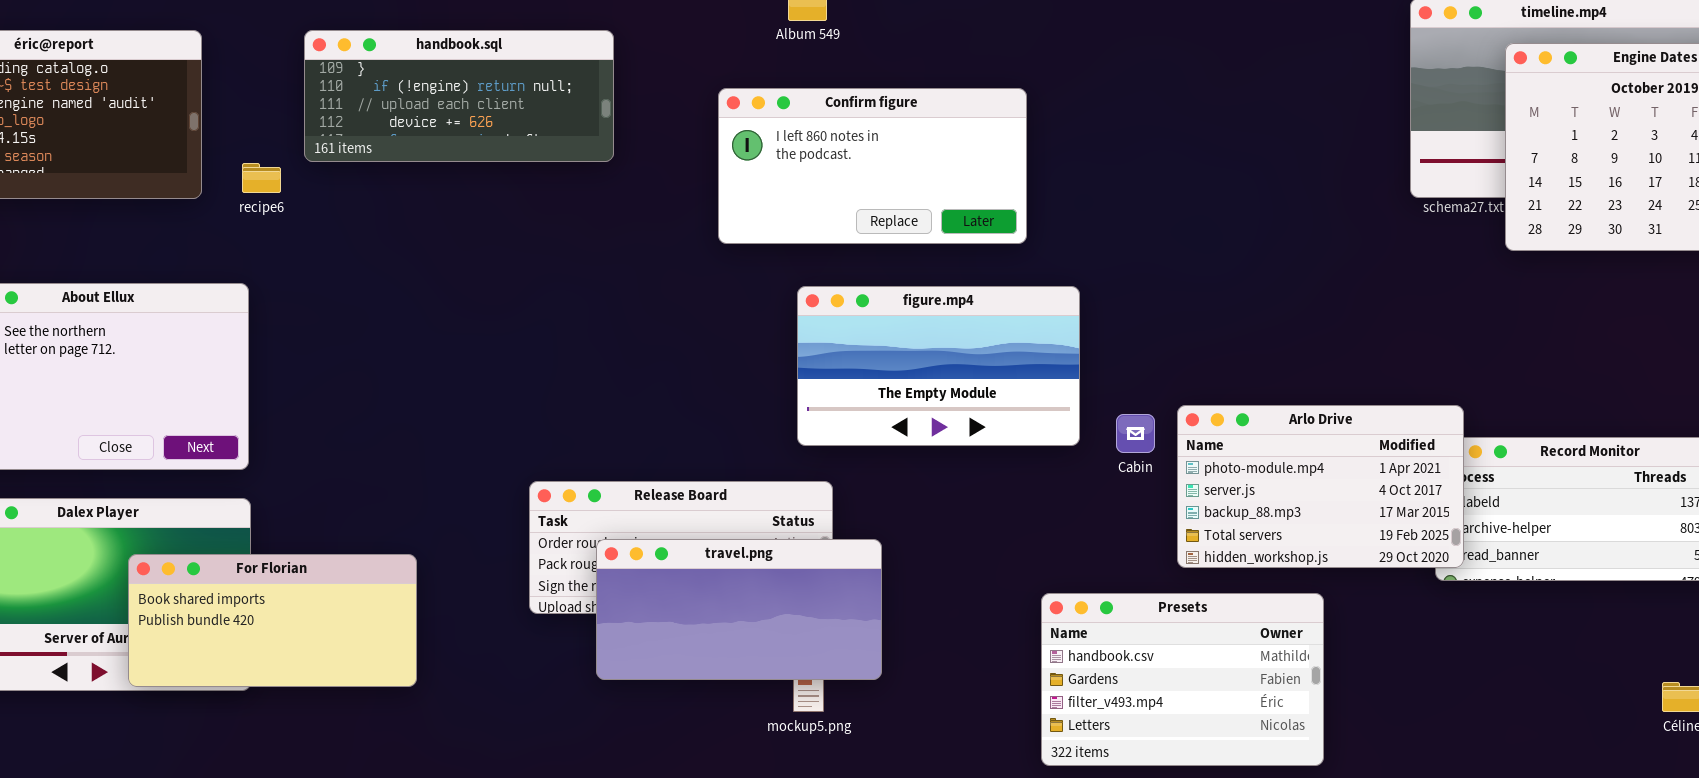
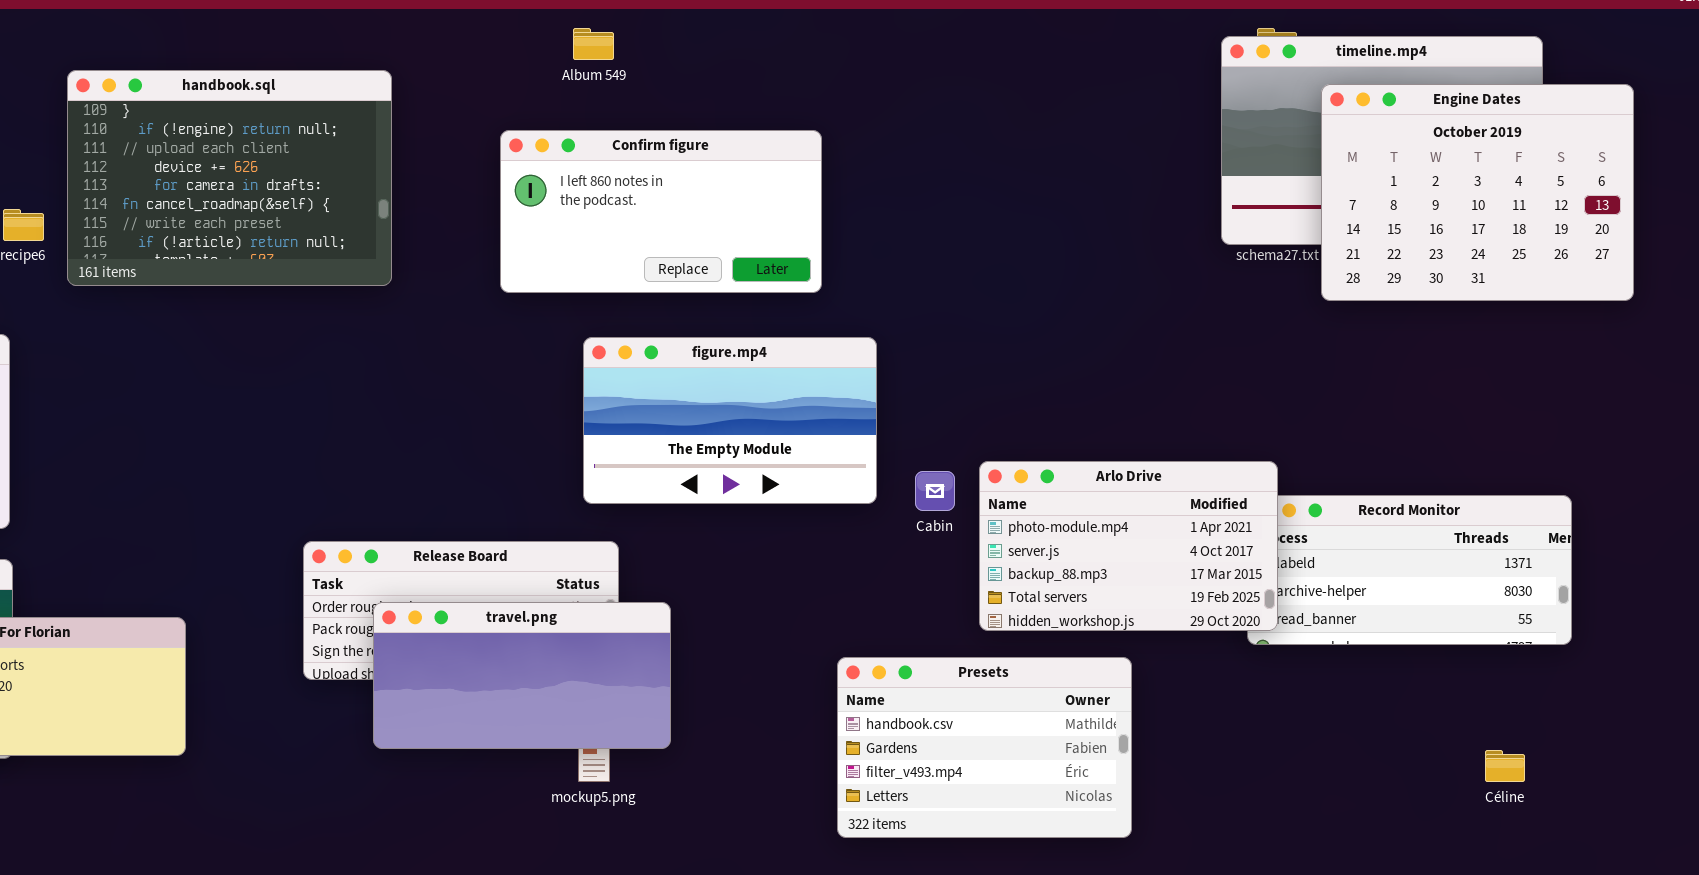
handbook.sql: [304,30,614,162] -> [67,70,392,286], resized

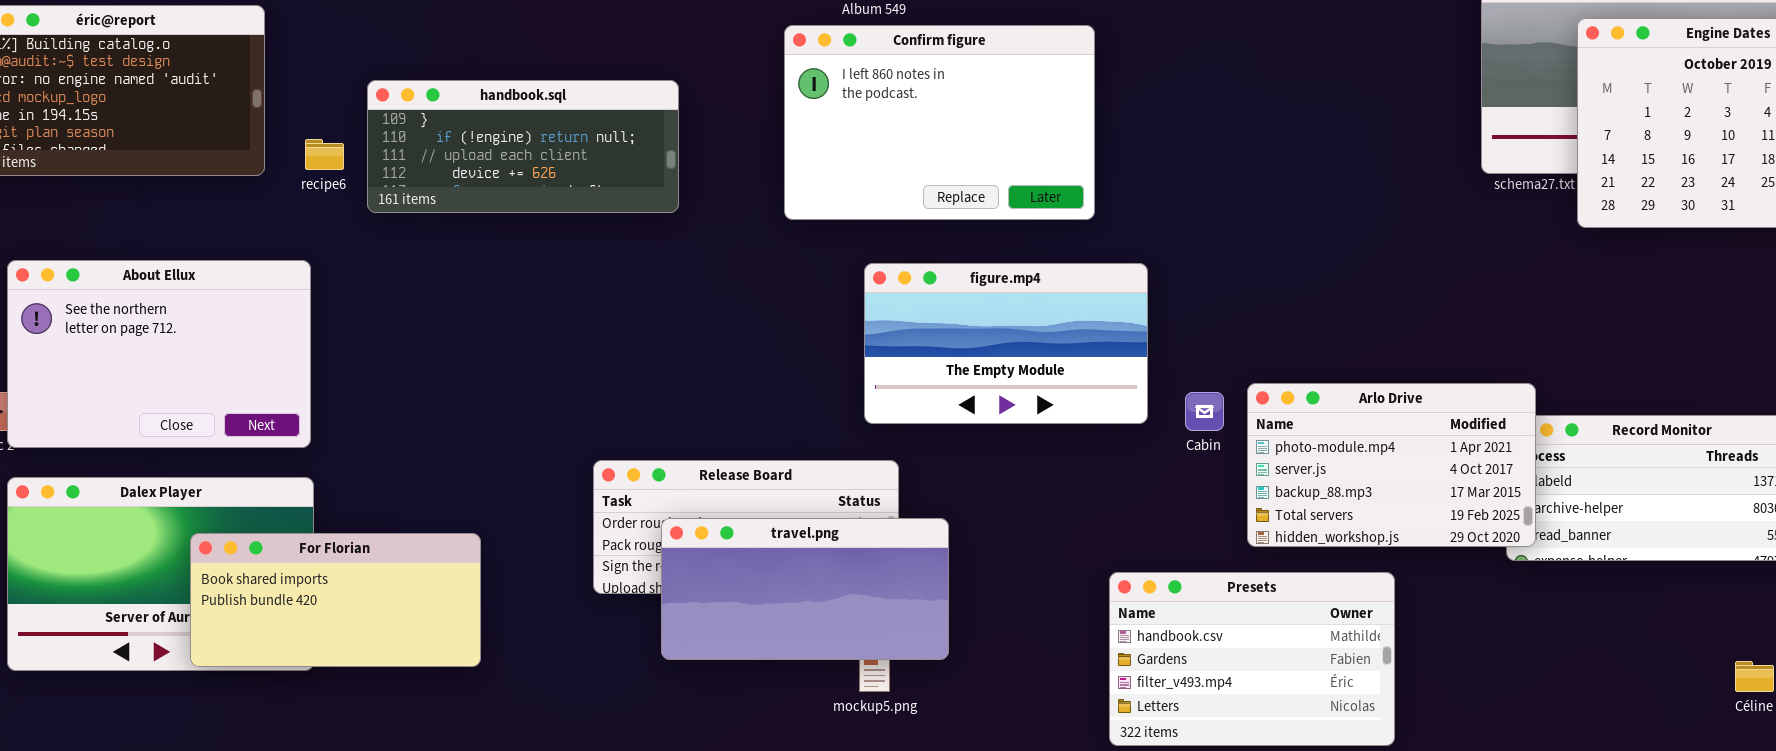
handbook.sql: [67,70,392,286] -> [367,80,679,213], resized
Confirm figure: [500,130,822,293] -> [784,25,1095,220], resized

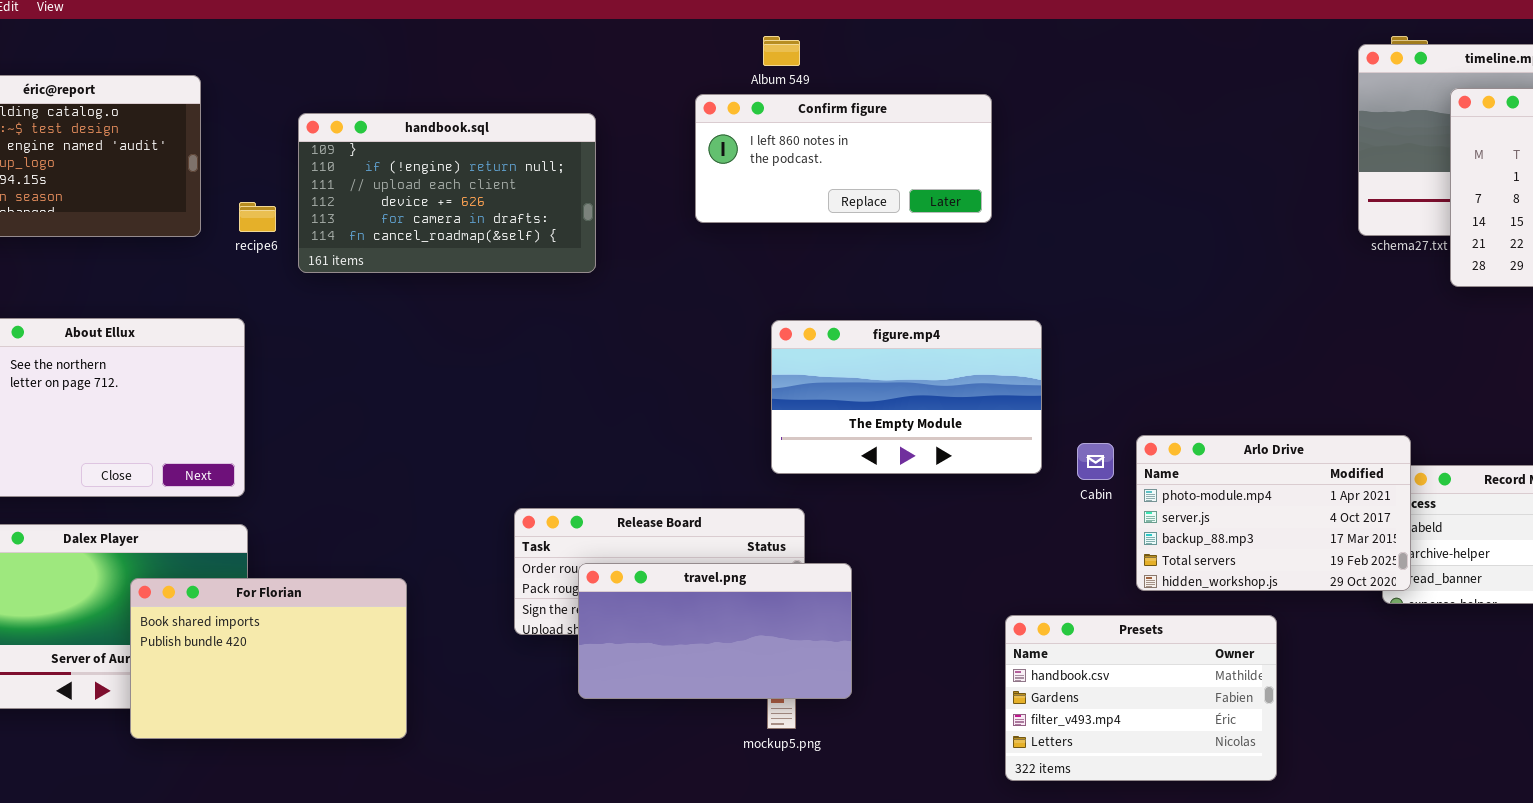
Confirm figure: [784,25,1095,220] -> [695,94,992,223], resized
handbook.sql: [367,80,679,213] -> [298,113,596,273], resized
For Florian: [190,533,481,667] -> [130,578,407,739], resized

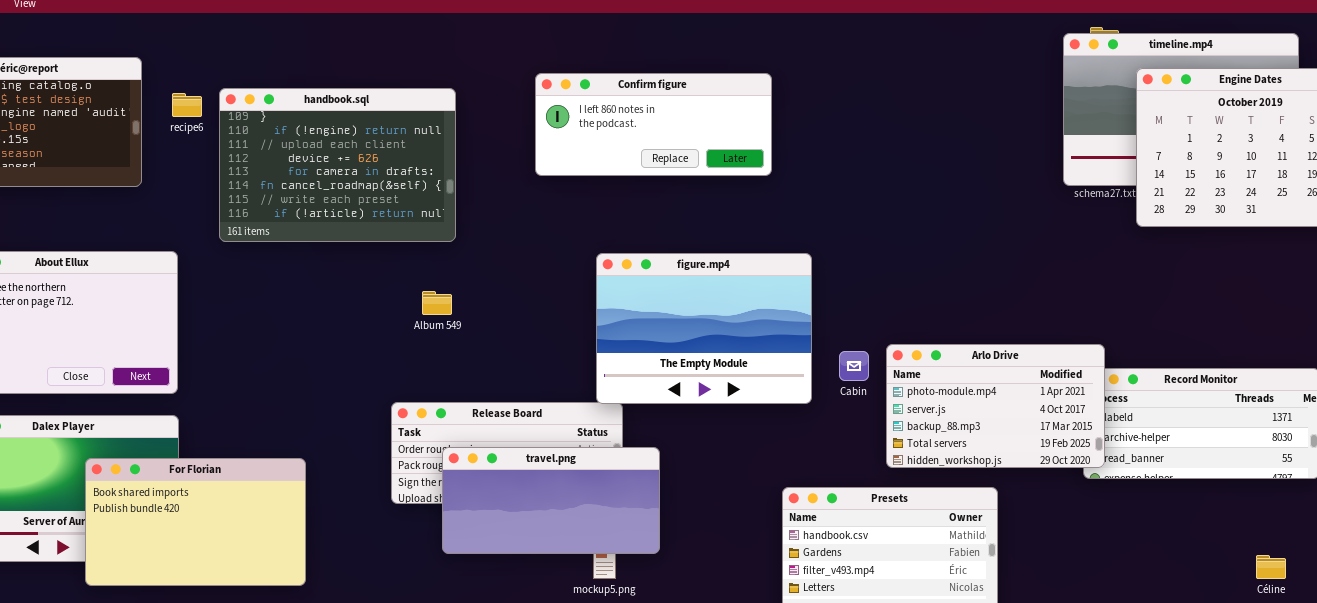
Album 549: [763,36,800,66] -> [422,291,452,315], moved
handbook.sql: [298,113,596,273] -> [219,88,456,242], resized
recipe6: [239,202,276,232] -> [172,93,202,117], moved
figure.mp4: [771,320,1042,474] -> [596,253,812,404], resized

